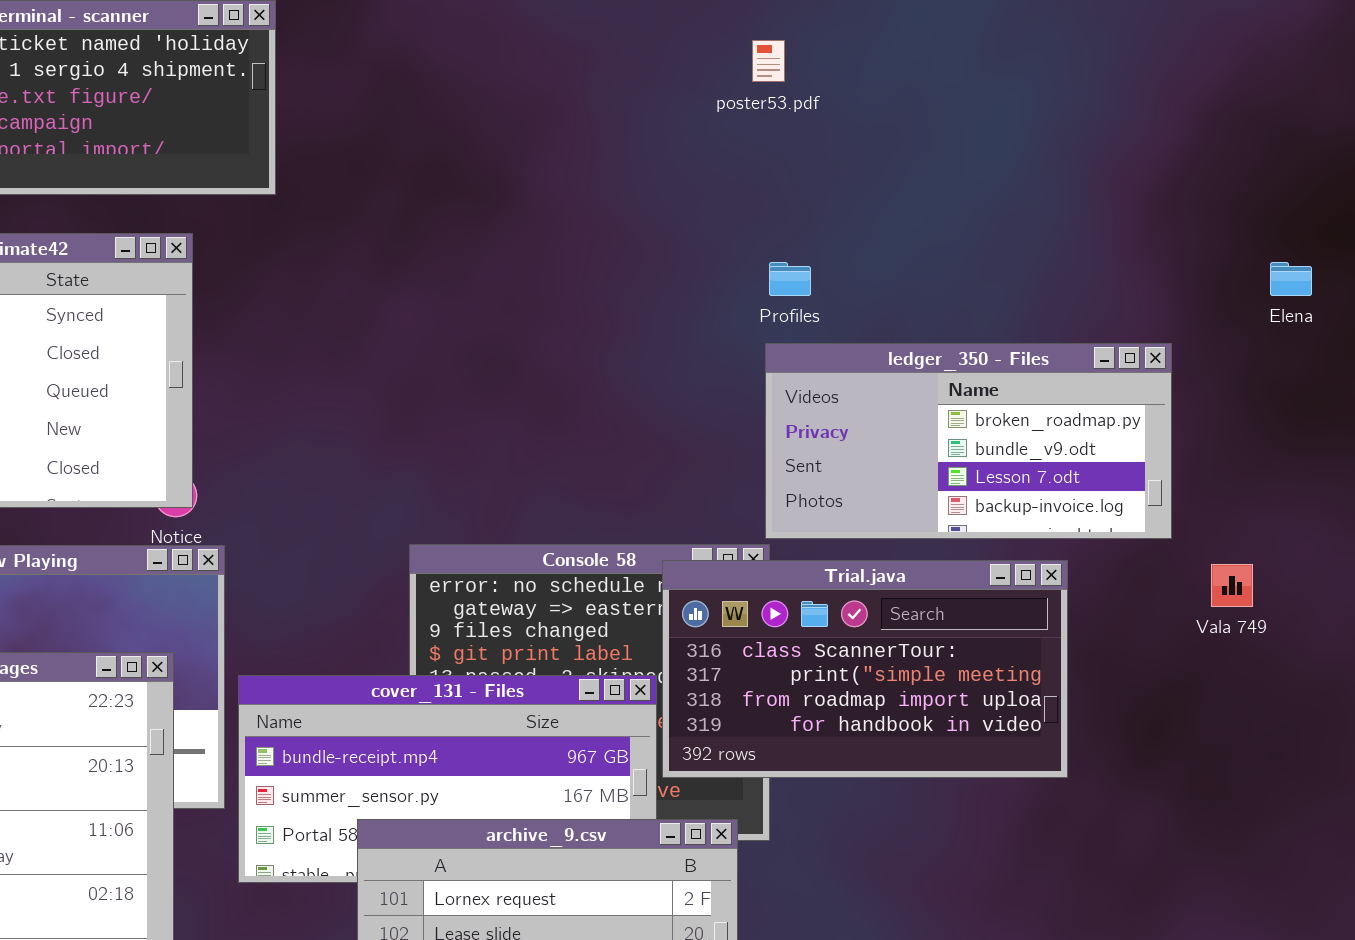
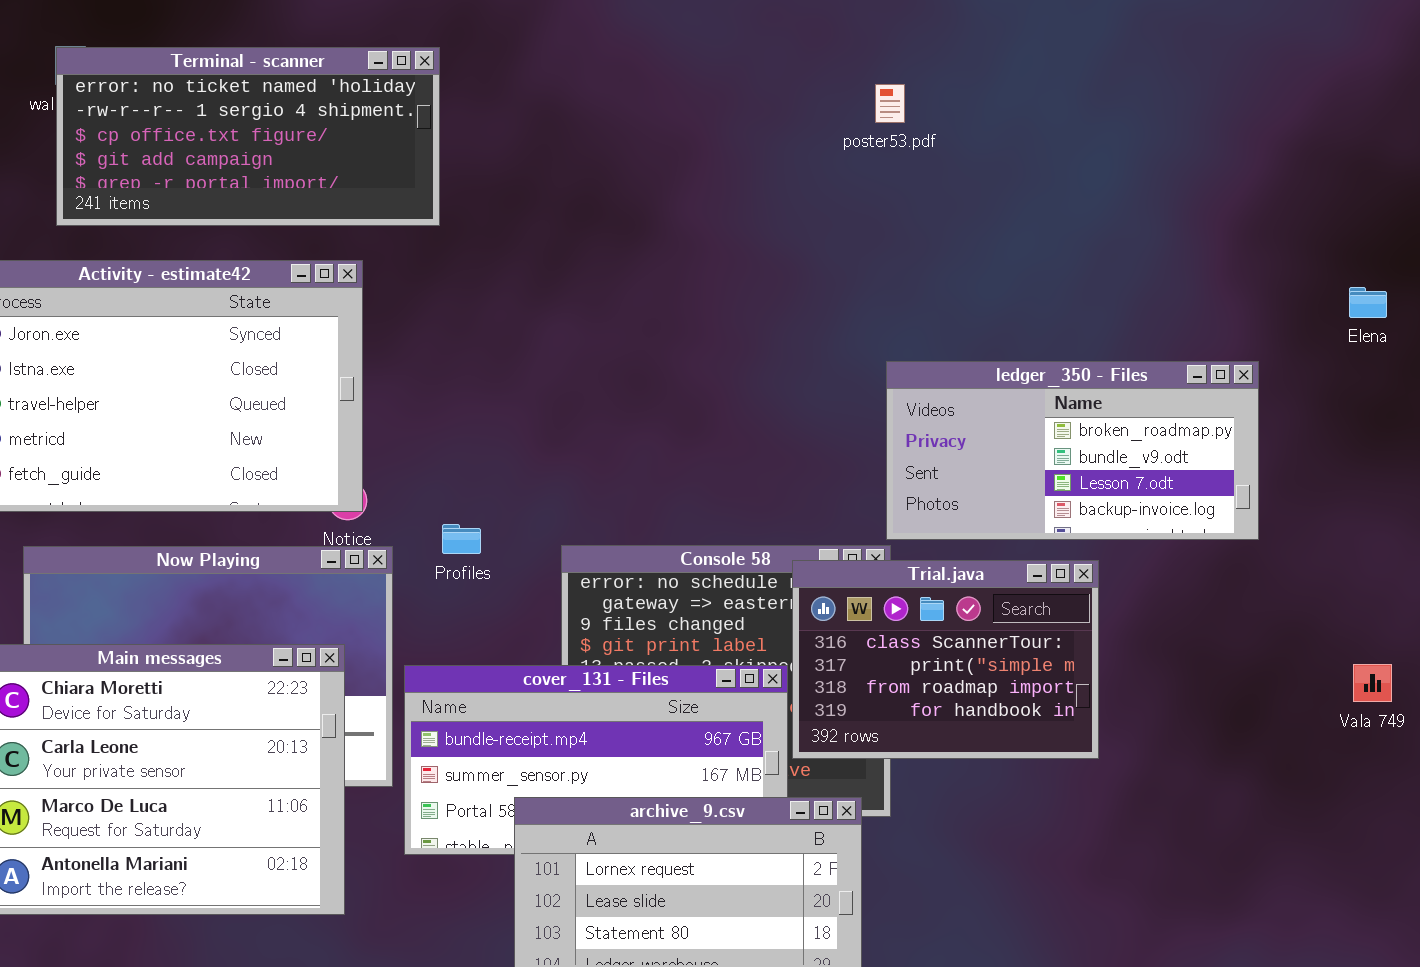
Profiles: [769,262,811,296] -> [442,524,481,554], moved
Trial.java: [662,560,1068,778] -> [792,560,1099,759], resized
Vala 749: [1211,564,1253,607] -> [1353,664,1392,702], moved

